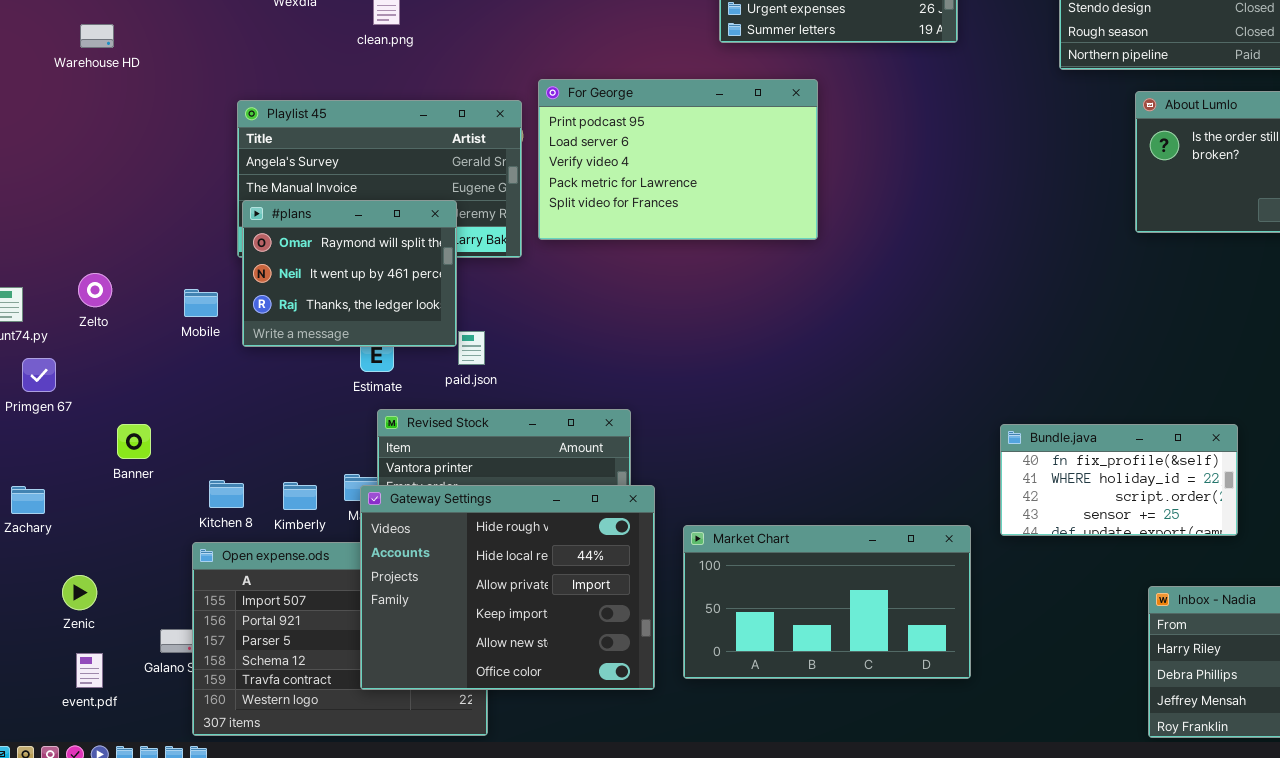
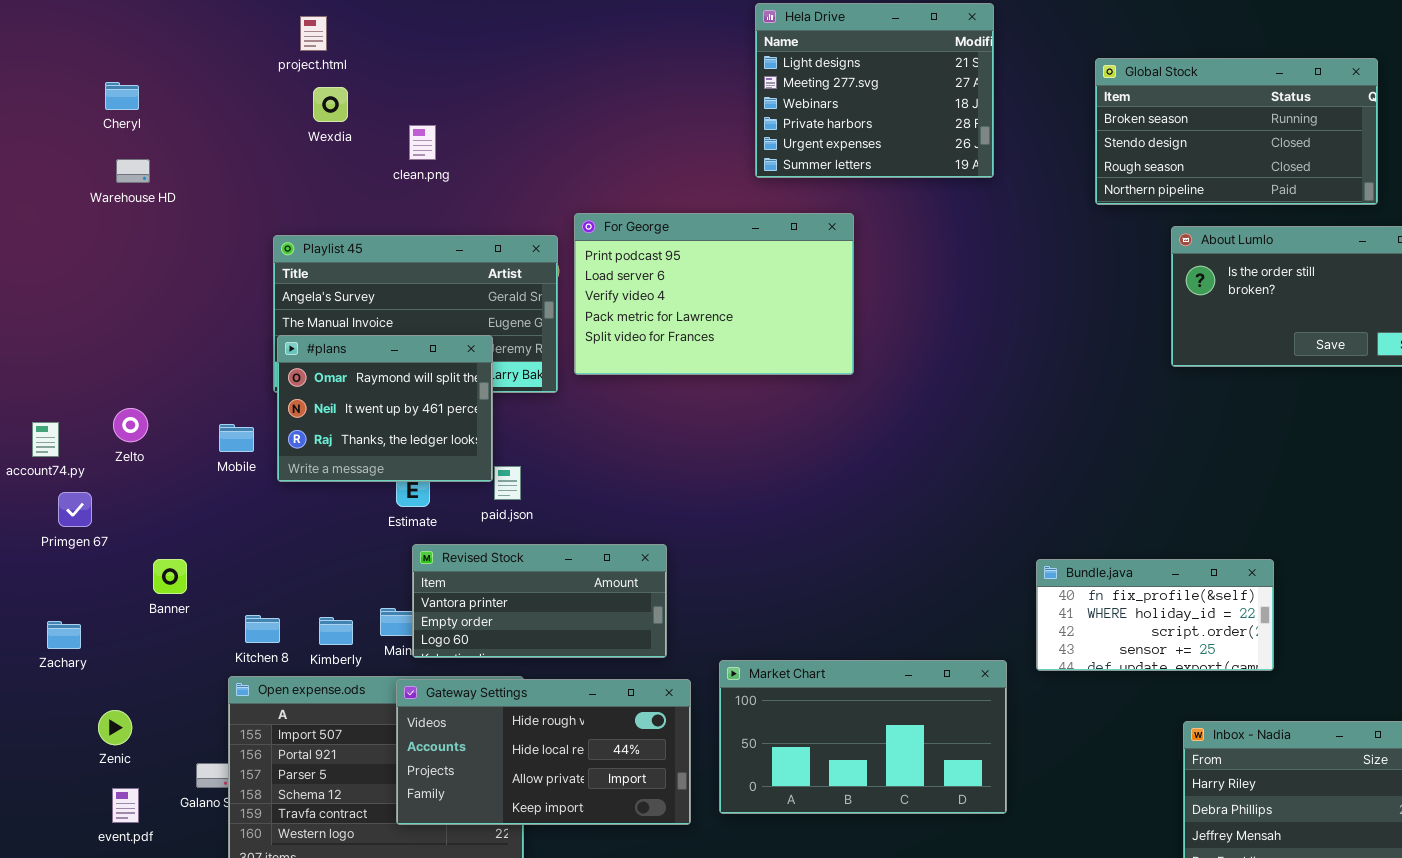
Gateway Settings: [360,485,655,690] -> [396,679,691,825], resized

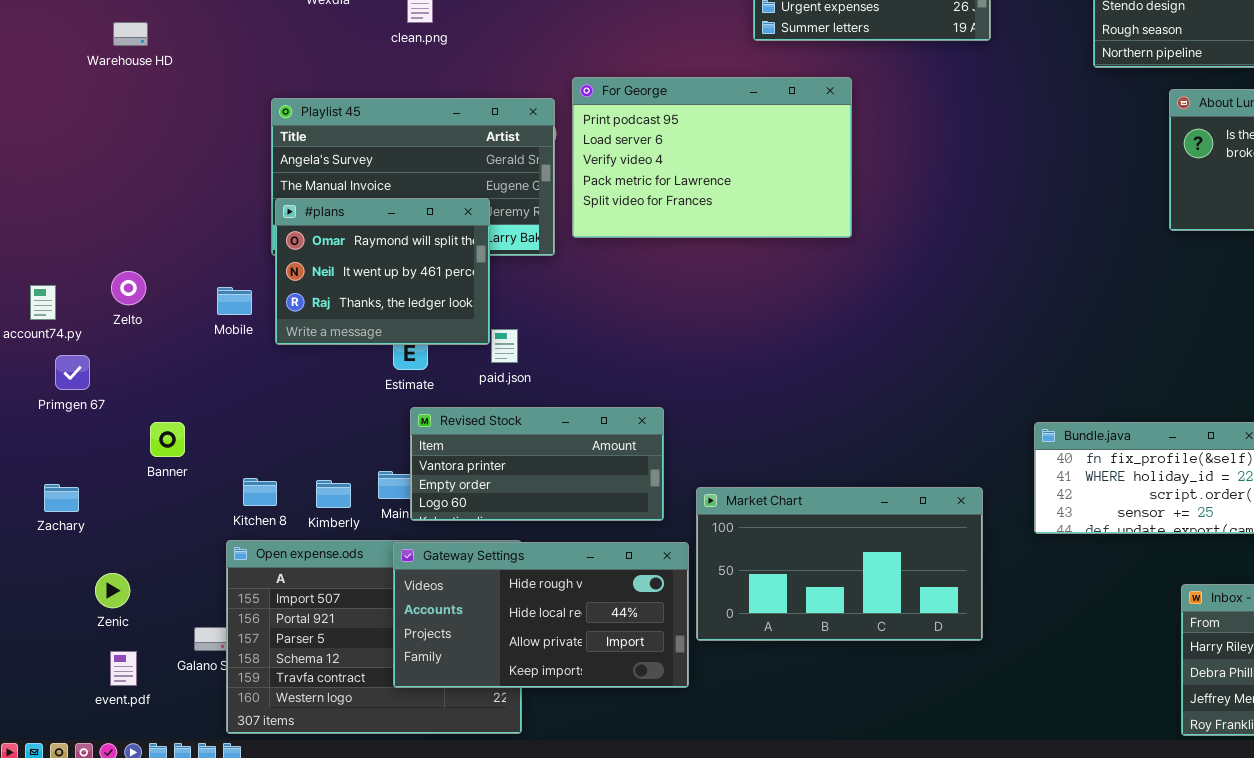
Market Chart: [719,660,1007,814] -> [696,487,983,641], moved

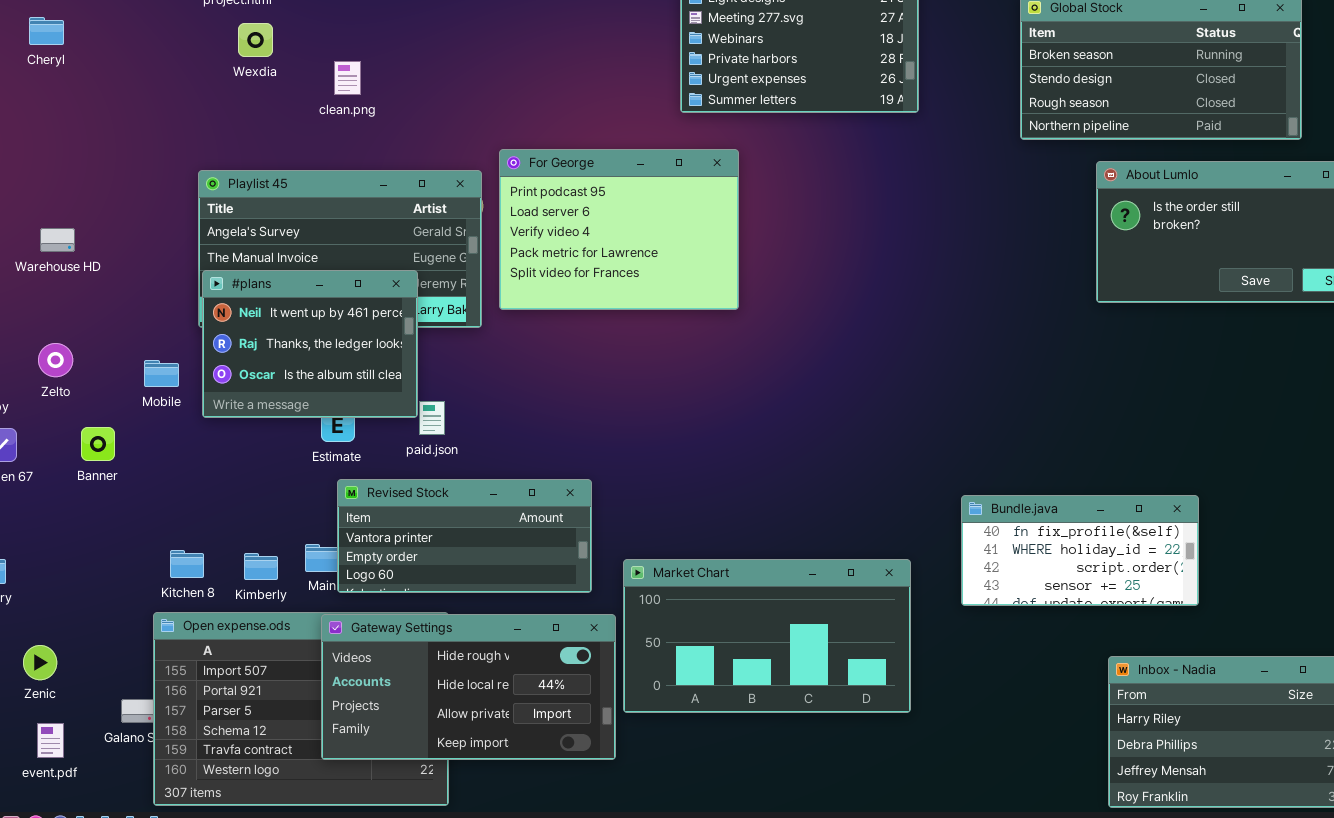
Warehouse HD: [113,22,148,46] -> [40,228,75,252], moved
For George: [572,77,852,238] -> [499,149,739,310], resized
#plans: [275,198,490,345] -> [202,270,418,418], scrolled down 1 row
Banner: [150,422,185,457] -> [81,427,115,461], moved

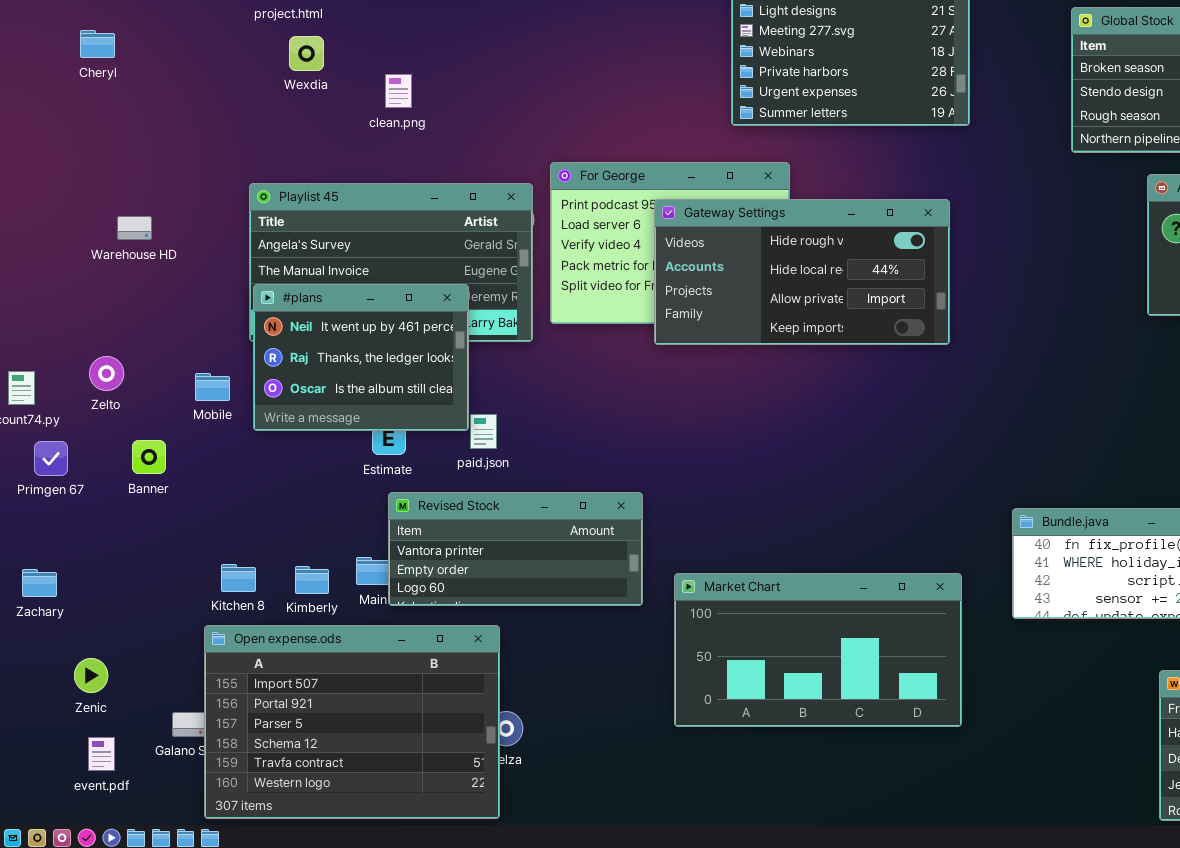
Warehouse HD: [40,228,75,252] -> [117,216,152,240], moved
Gateway Settings: [321,614,616,760] -> [654,199,950,345], moved

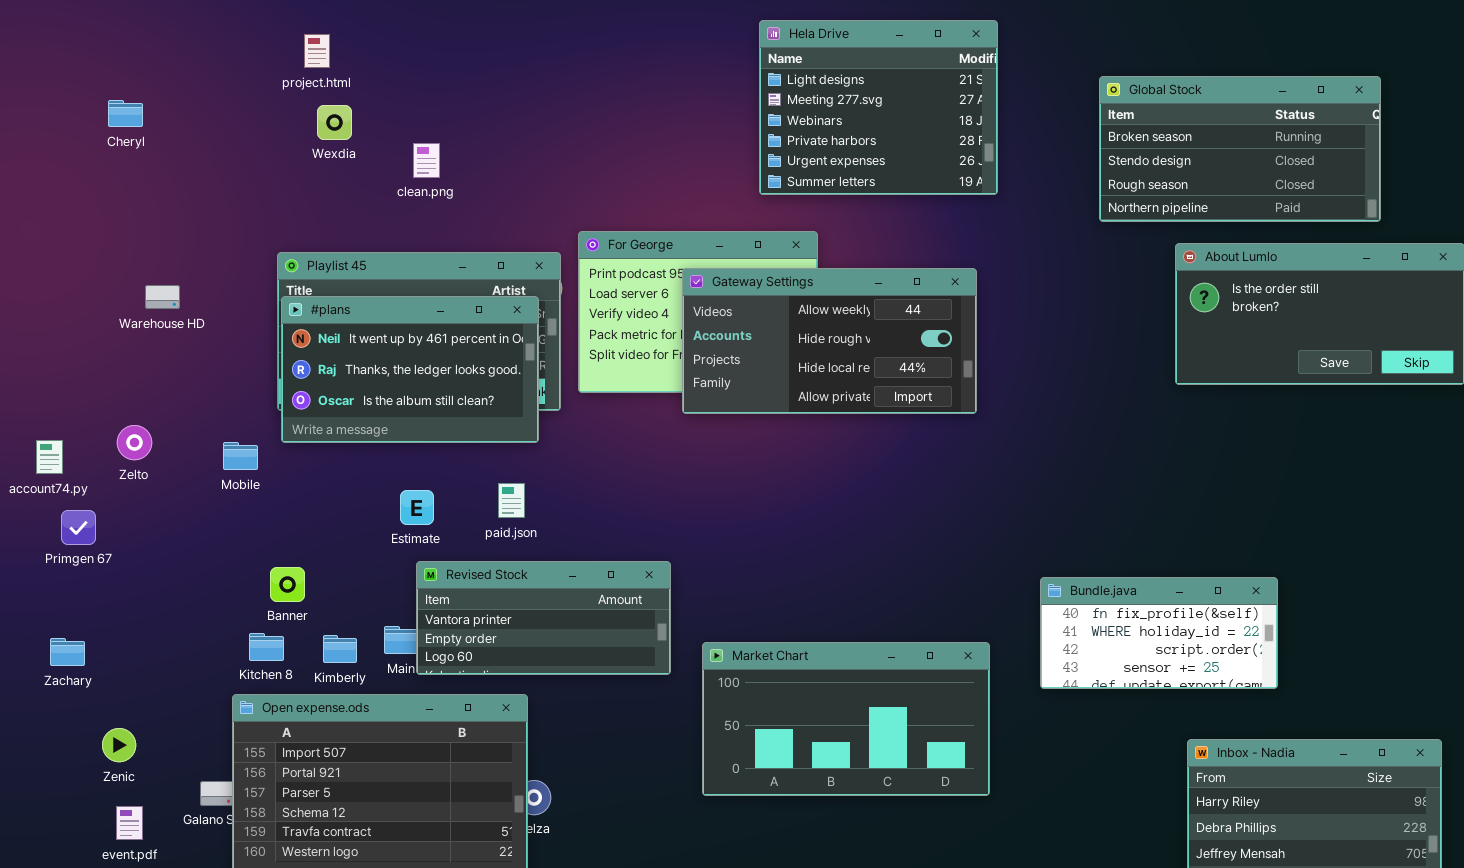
Gateway Settings: [654,199,950,345] -> [682,268,977,414], scrolled up 1 row
#plans: [253,284,469,431] -> [281,296,539,443], moved, resized
Banner: [132,440,166,474] -> [270,567,305,602], moved

